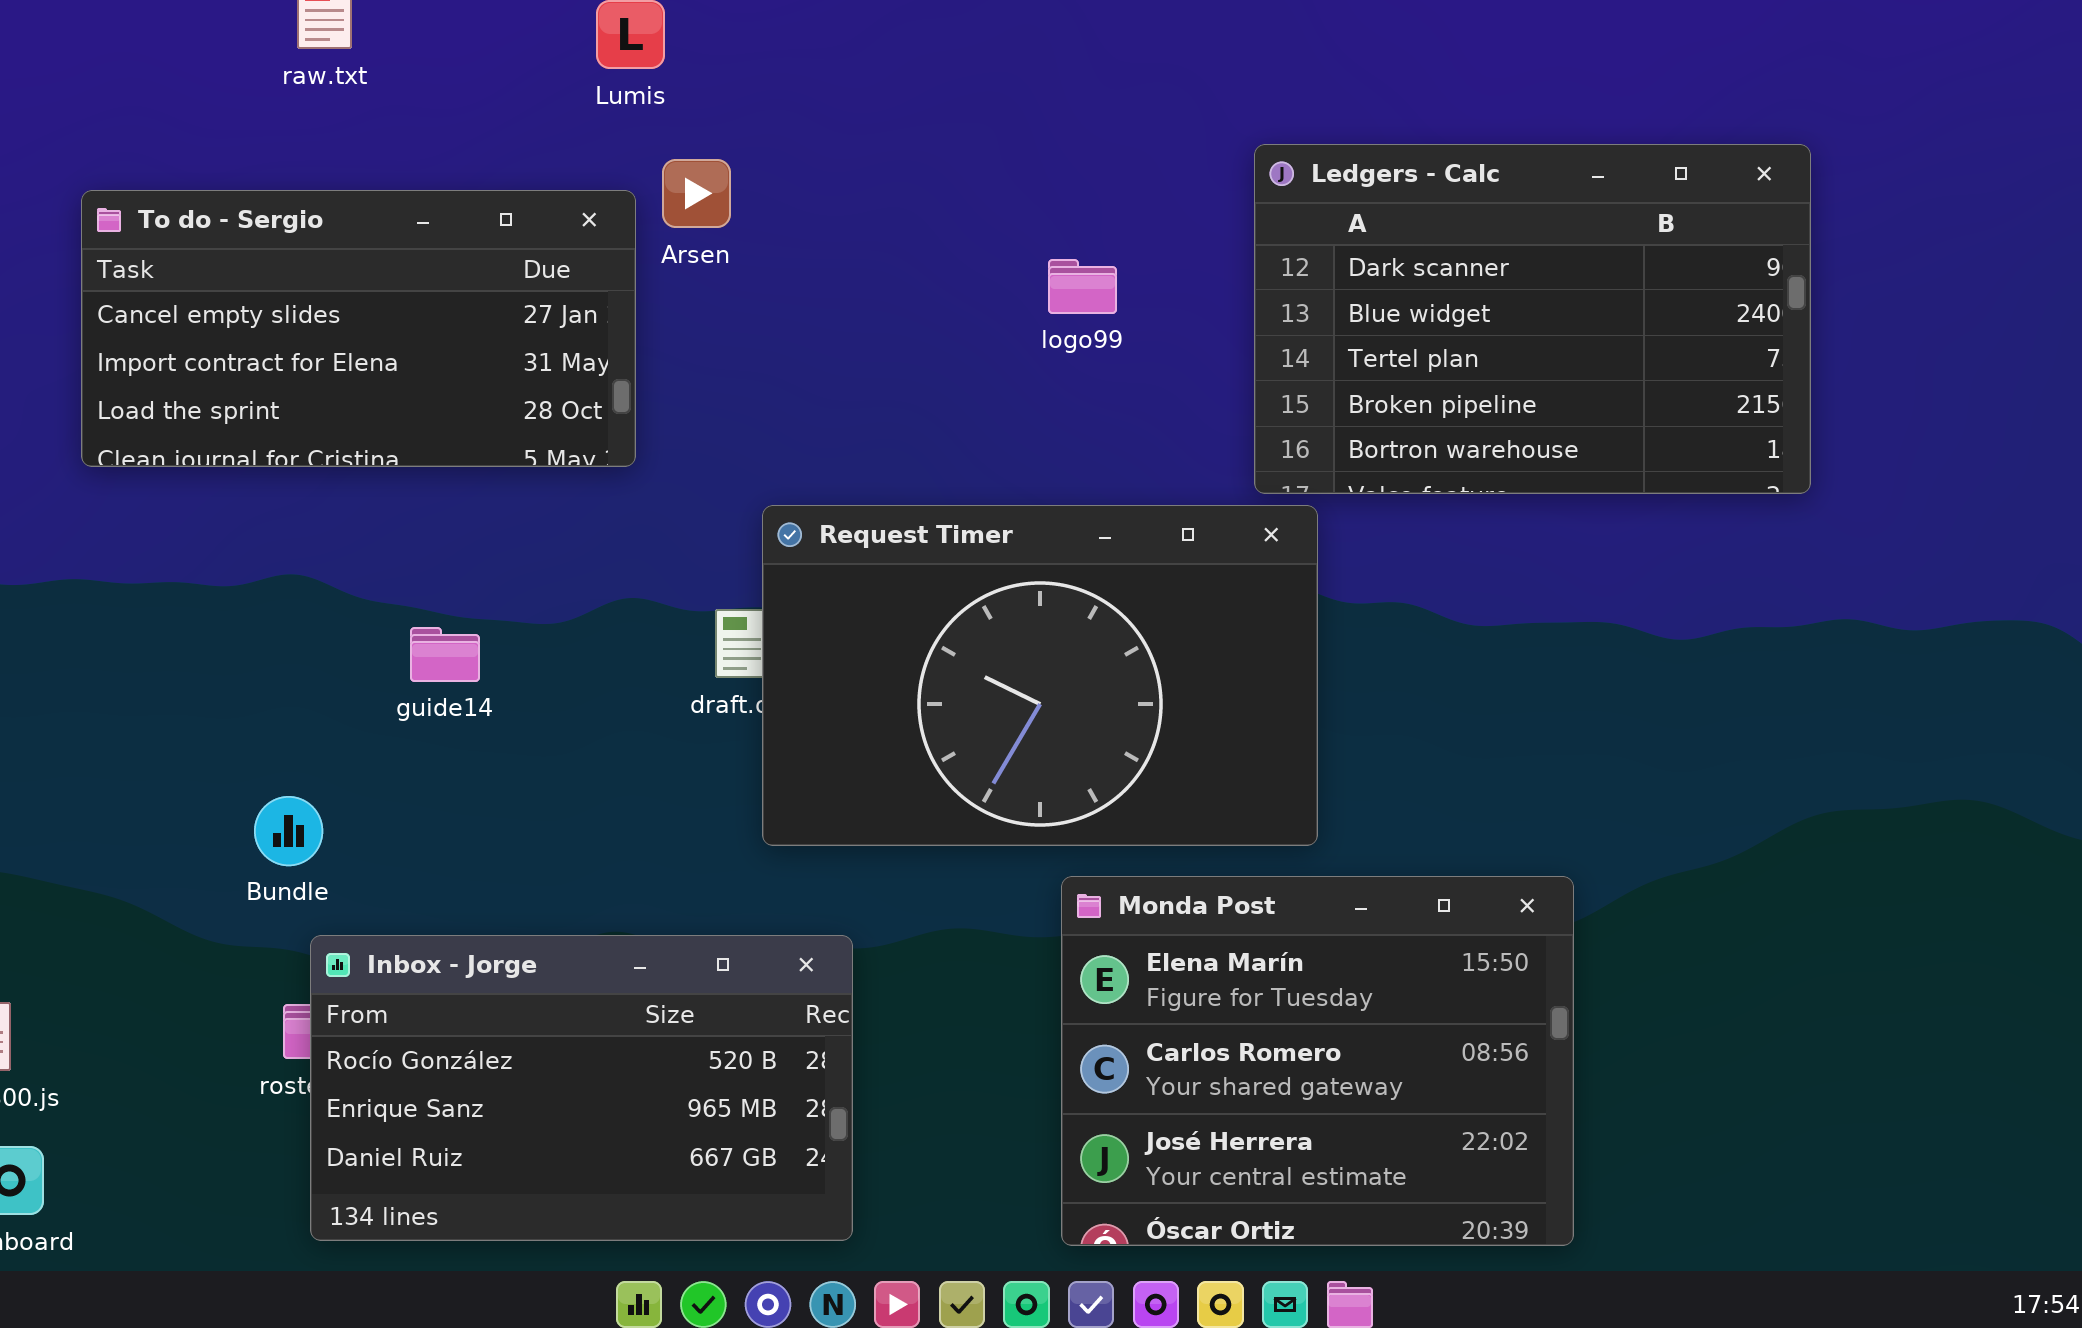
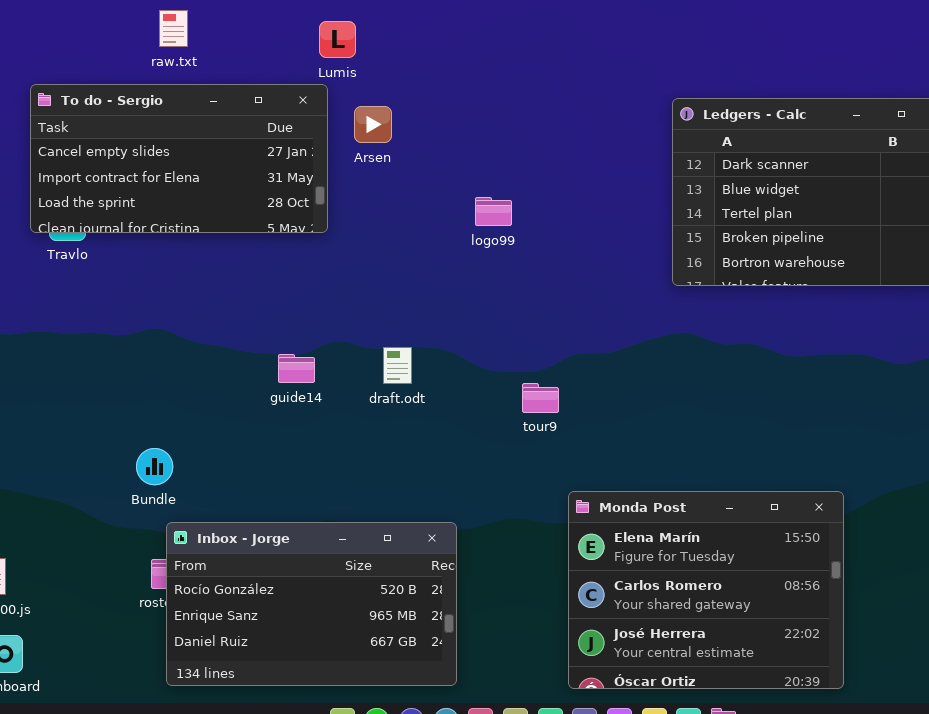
To do - Sergio: [81,190,636,467] -> [30,84,328,233], moved
logo99: [1048,259,1117,314] -> [475,197,512,226], moved
Request Timer: [762,505,1318,846] -> none, closed
guide14: [410,627,480,682] -> [278,354,315,383], moved

